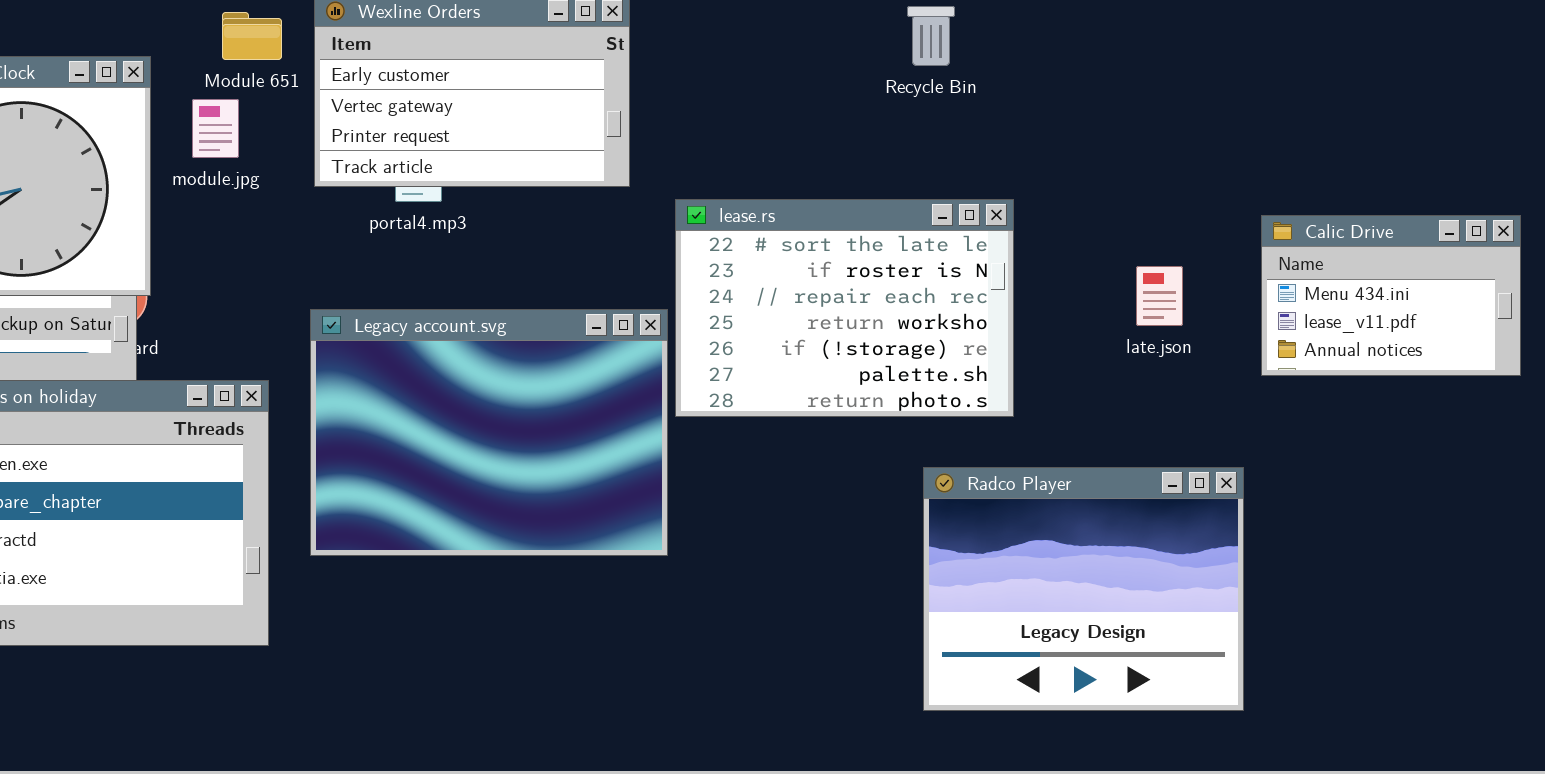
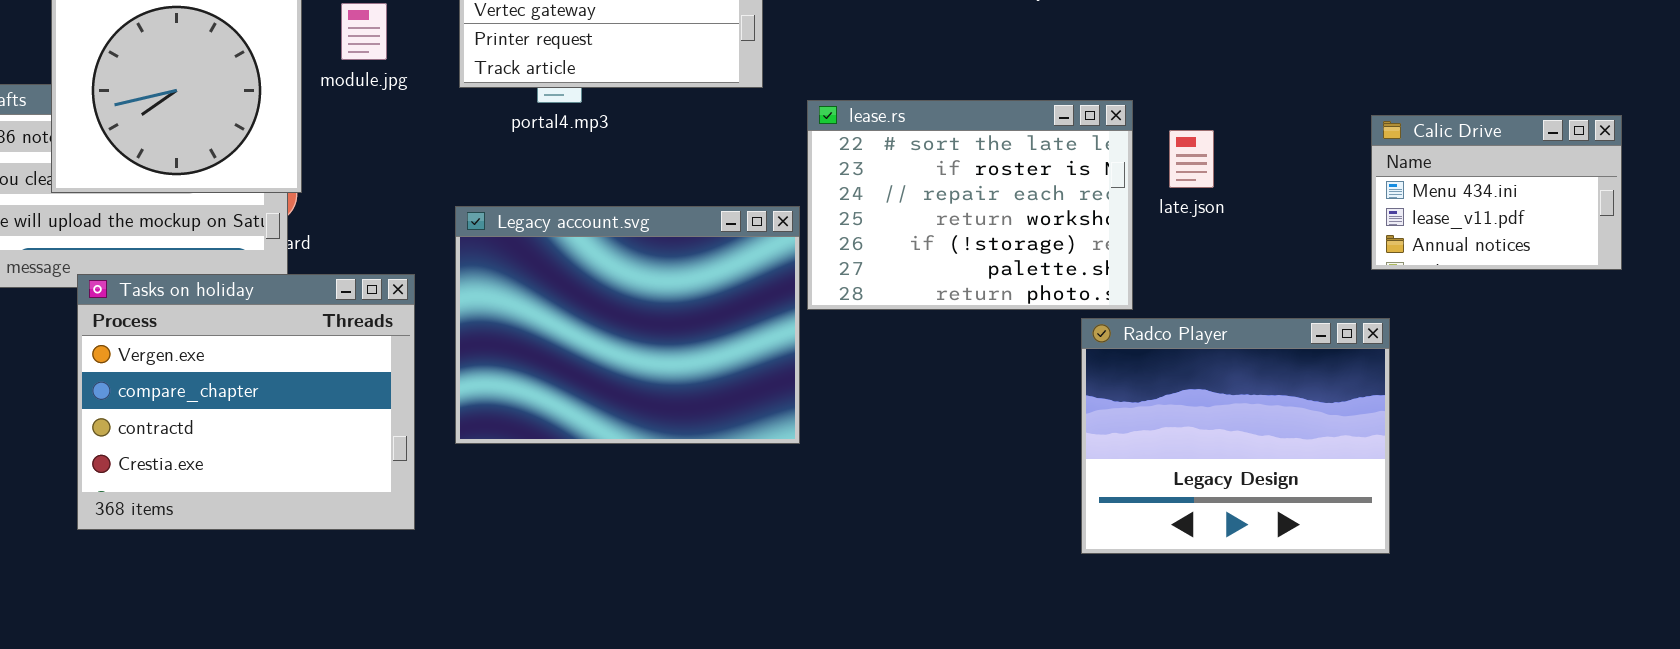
late.json: [1136,266,1183,326] -> [1169,130,1214,188], moved
Radco Player: [923,467,1244,711] -> [1081,318,1390,554], moved

